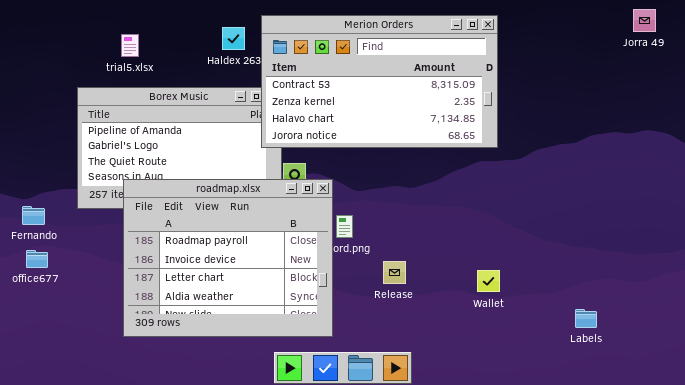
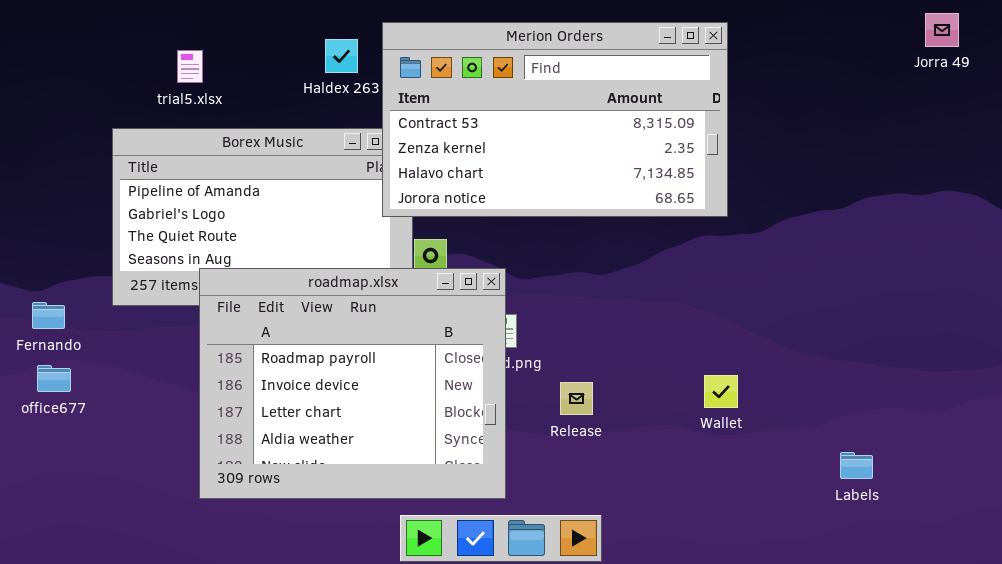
roadmap.xlsx: [123,179,333,337] -> [199,268,506,499], moved
Wallet: [477,270,500,292] -> [704,375,738,408], moved

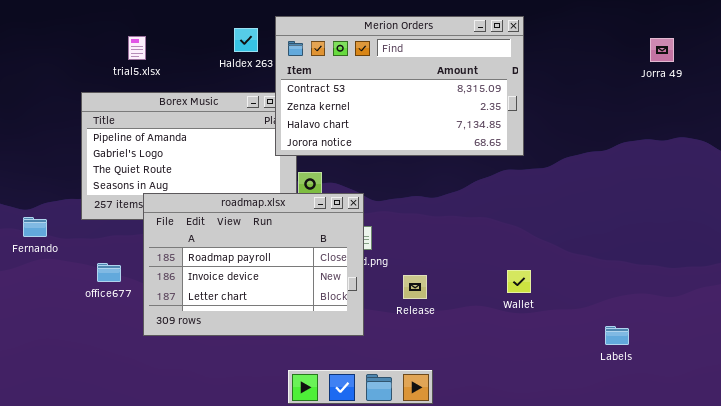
Jorra 49: [925,13,959,47] -> [650,38,674,62], moved
roadmap.xlsx: [199,268,506,499] -> [143,193,364,336], resized
office677: [37,365,71,392] -> [97,263,121,282], moved

